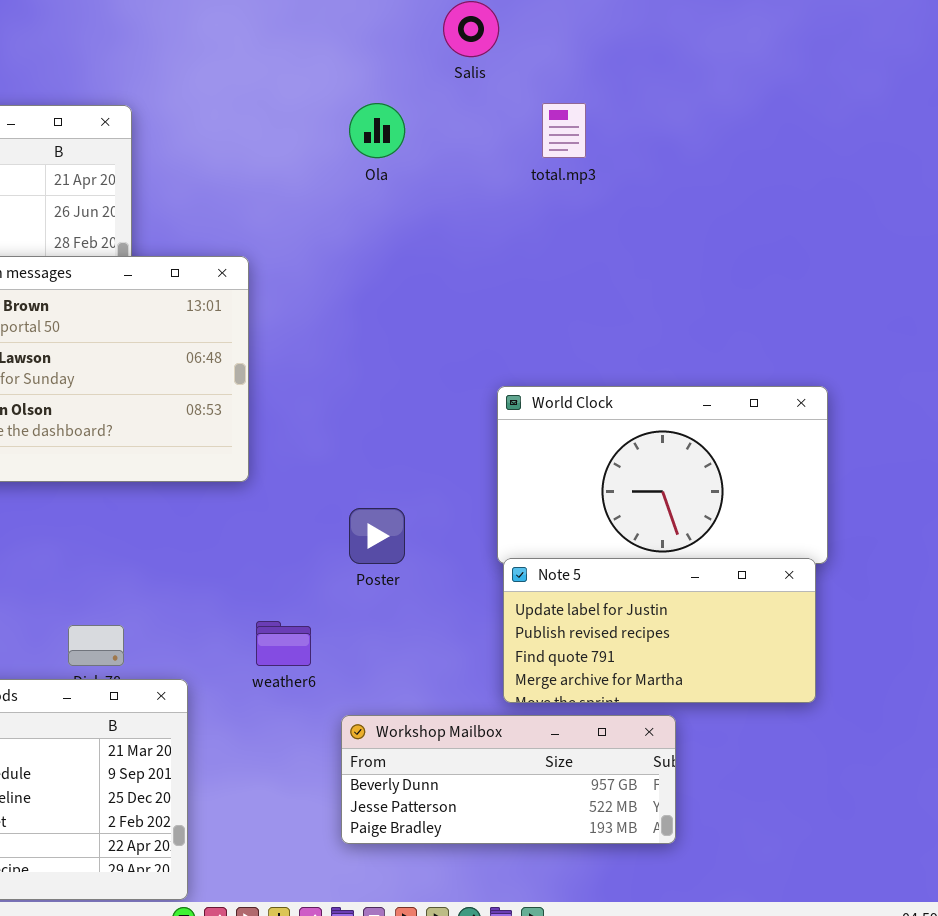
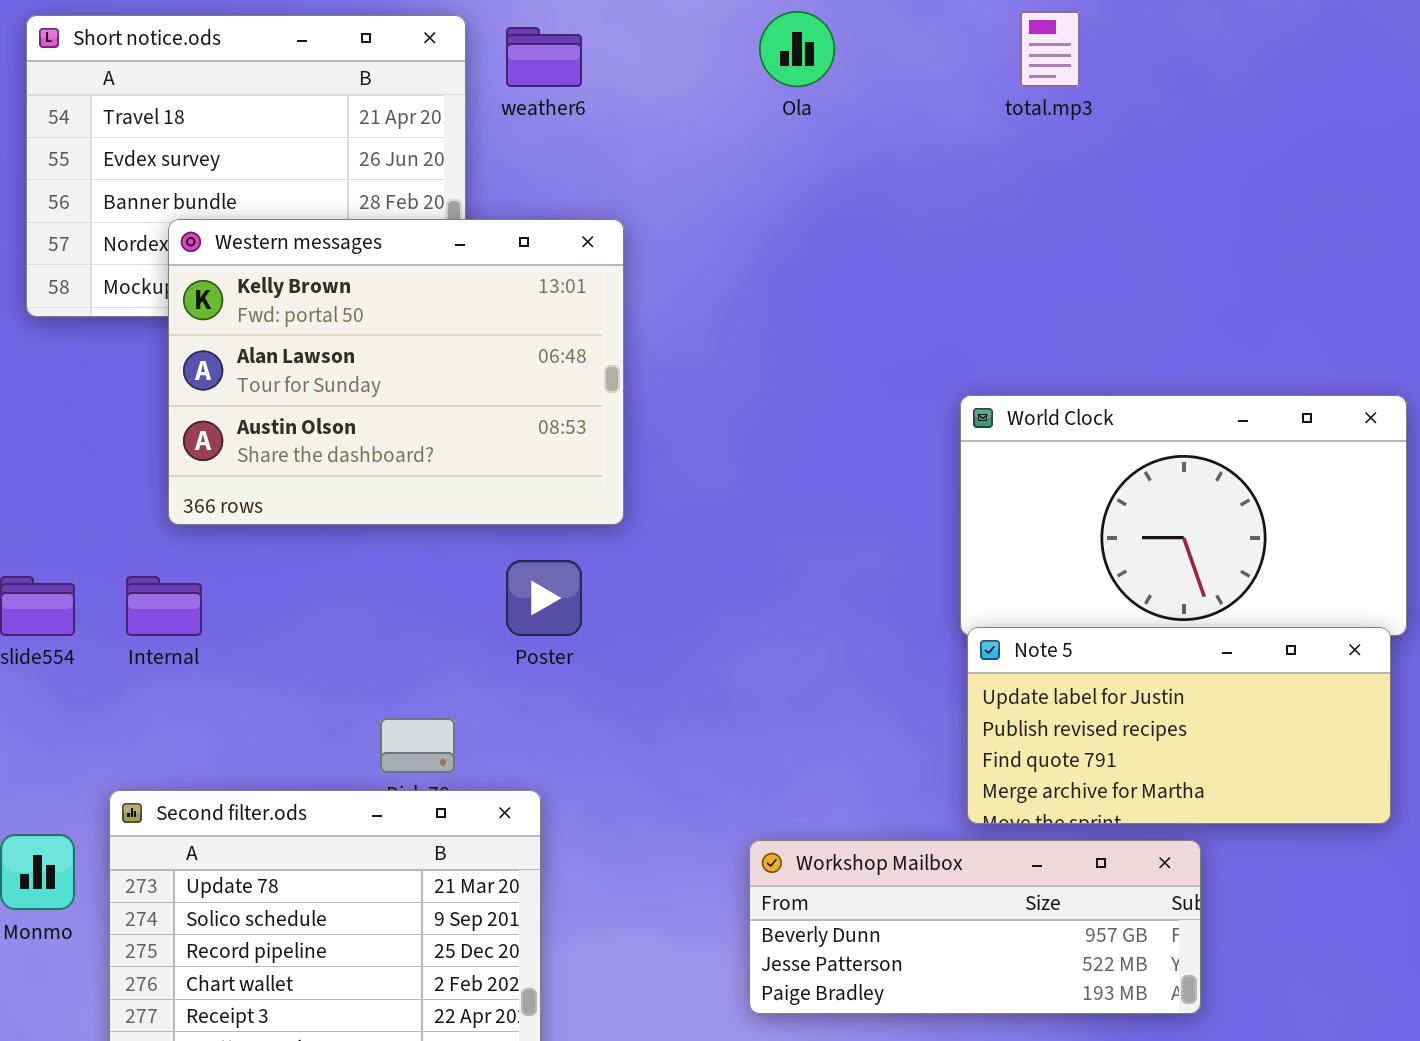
Poster: [349,508,405,564] -> [506,560,582,636], moved
weather6: [256,621,311,666] -> [506,27,582,87], moved

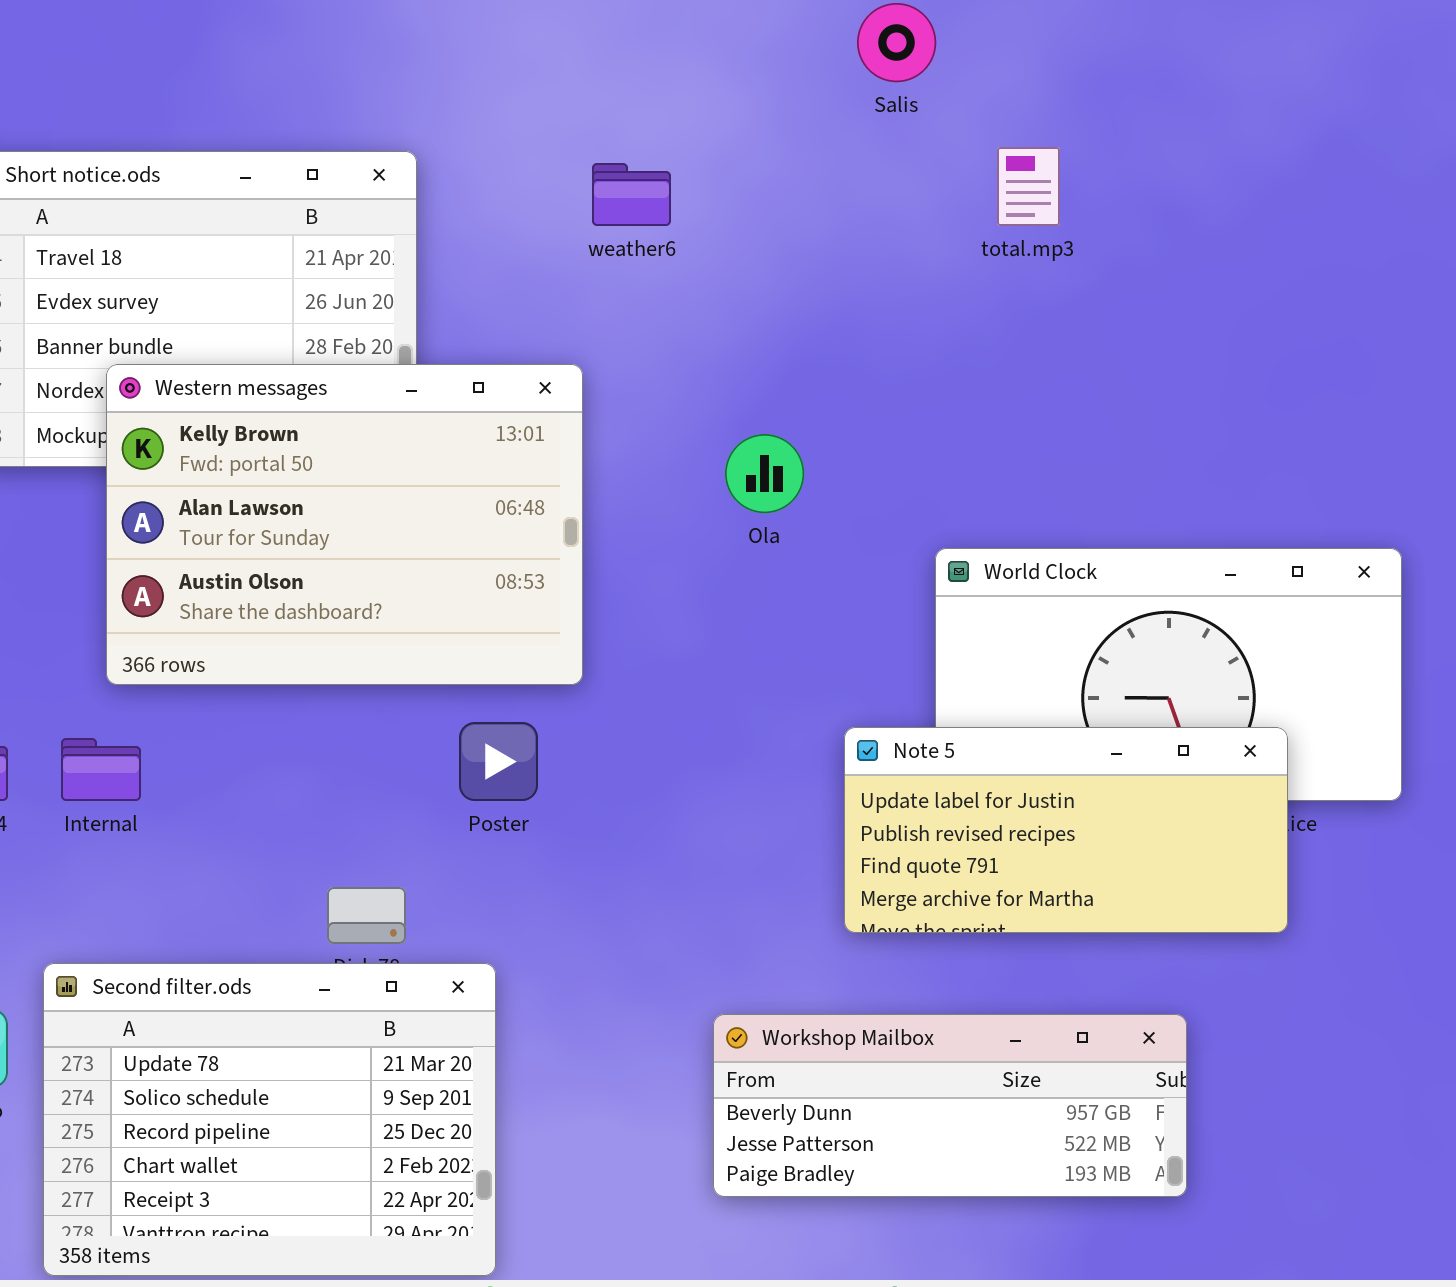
Ola: [759,11,835,87] -> [725,434,804,513], moved
weather6: [506,27,582,87] -> [592,163,671,226], moved
Note 5: [967,627,1391,824] -> [844,727,1288,933], moved

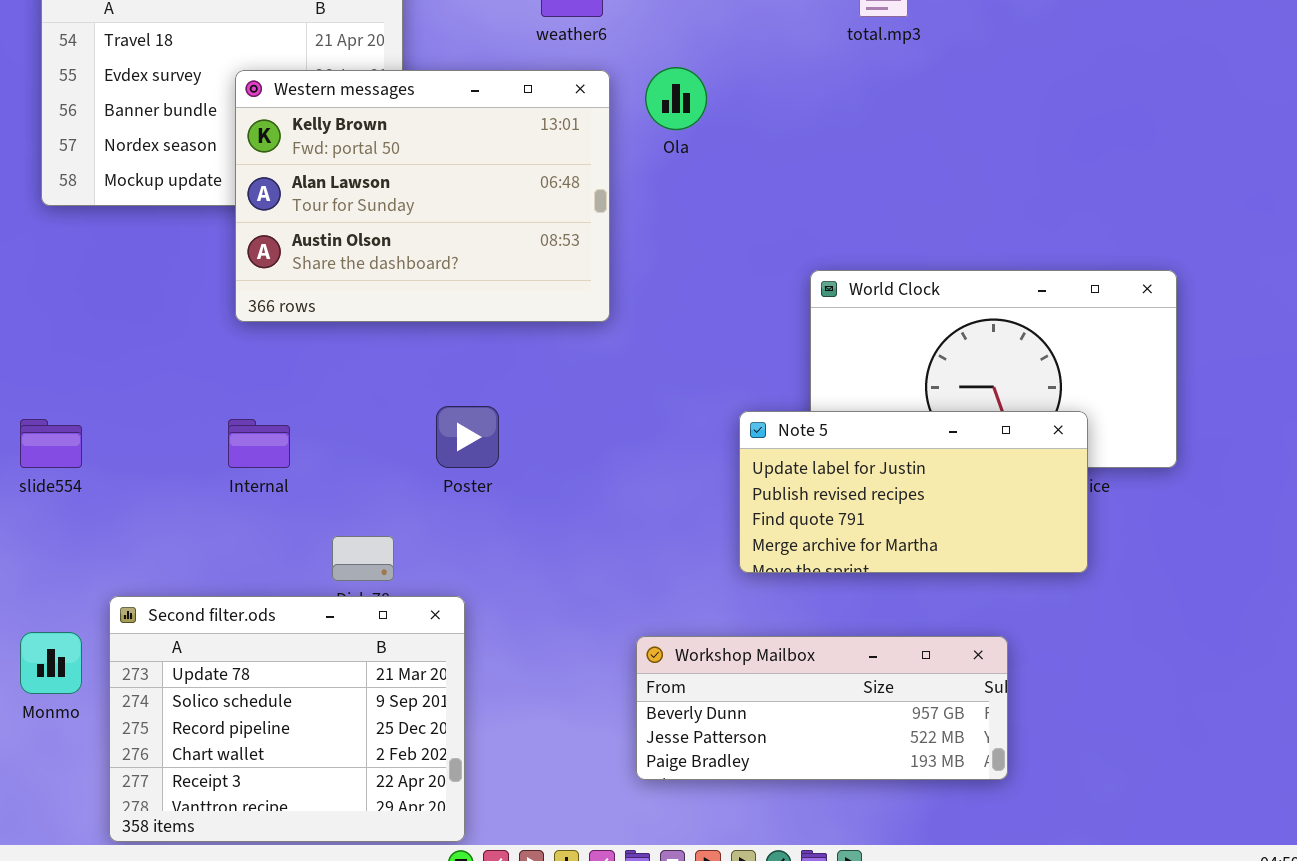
Western messages: [106,364,583,685] -> [235,70,610,322], moved
Ola: [725,434,804,513] -> [645,67,707,130], moved
Internal: [61,738,141,801] -> [228,419,290,468], moved

